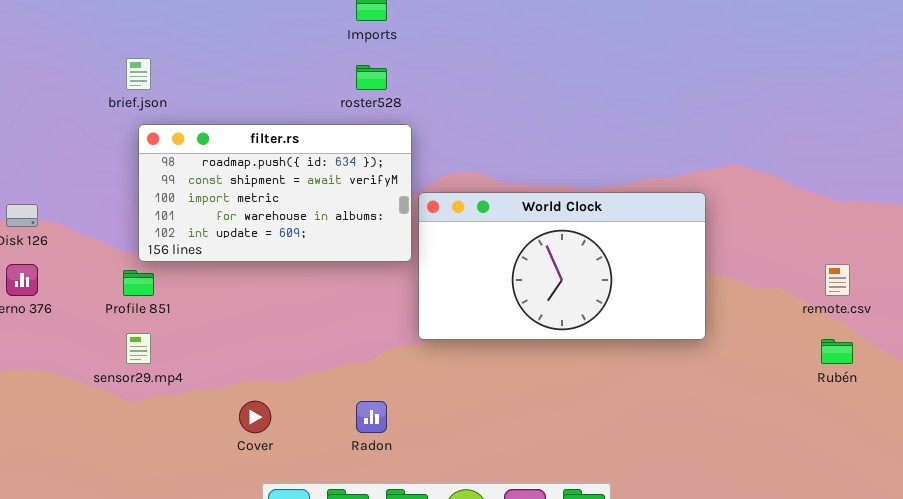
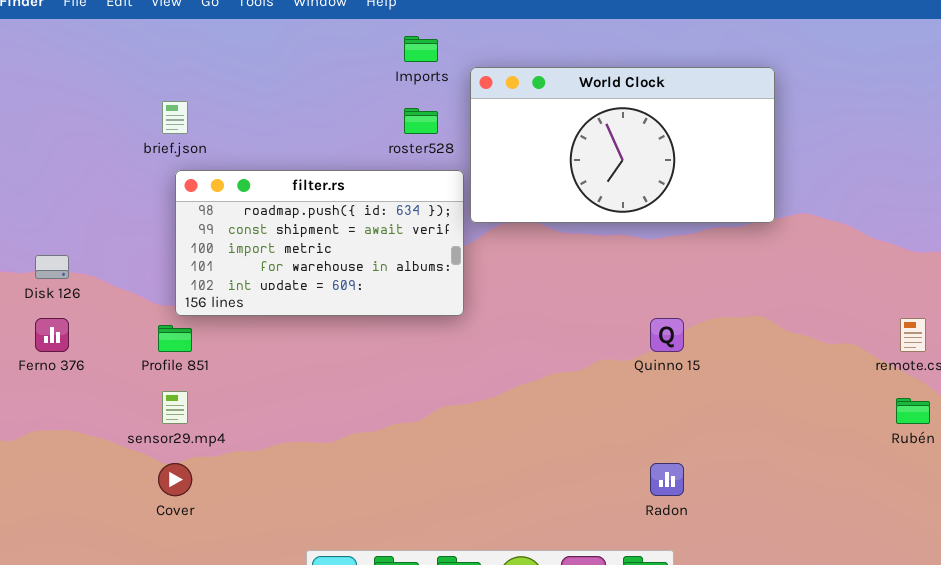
World Clock: [418,192,706,340] -> [470,67,775,223], moved
Cover: [239,401,271,433] -> [158,463,192,496], moved
Radon: [356,401,387,433] -> [650,463,684,496], moved

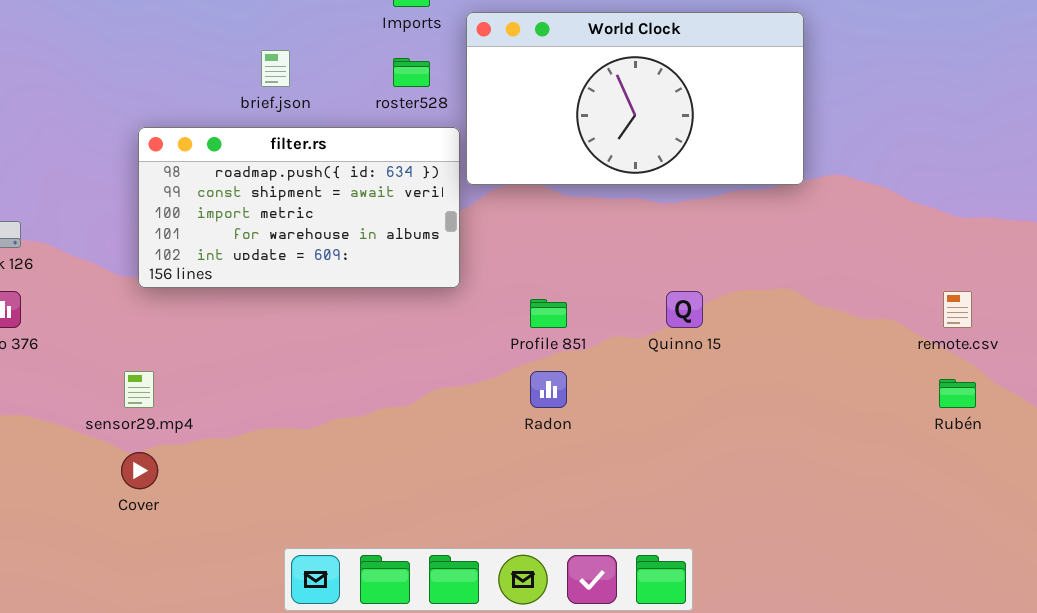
brief.json: [162,101,188,134] -> [261,50,290,87], moved
Profile 851: [158,325,192,352] -> [530,299,567,328], moved
Radon: [650,463,684,496] -> [530,371,567,408], moved

